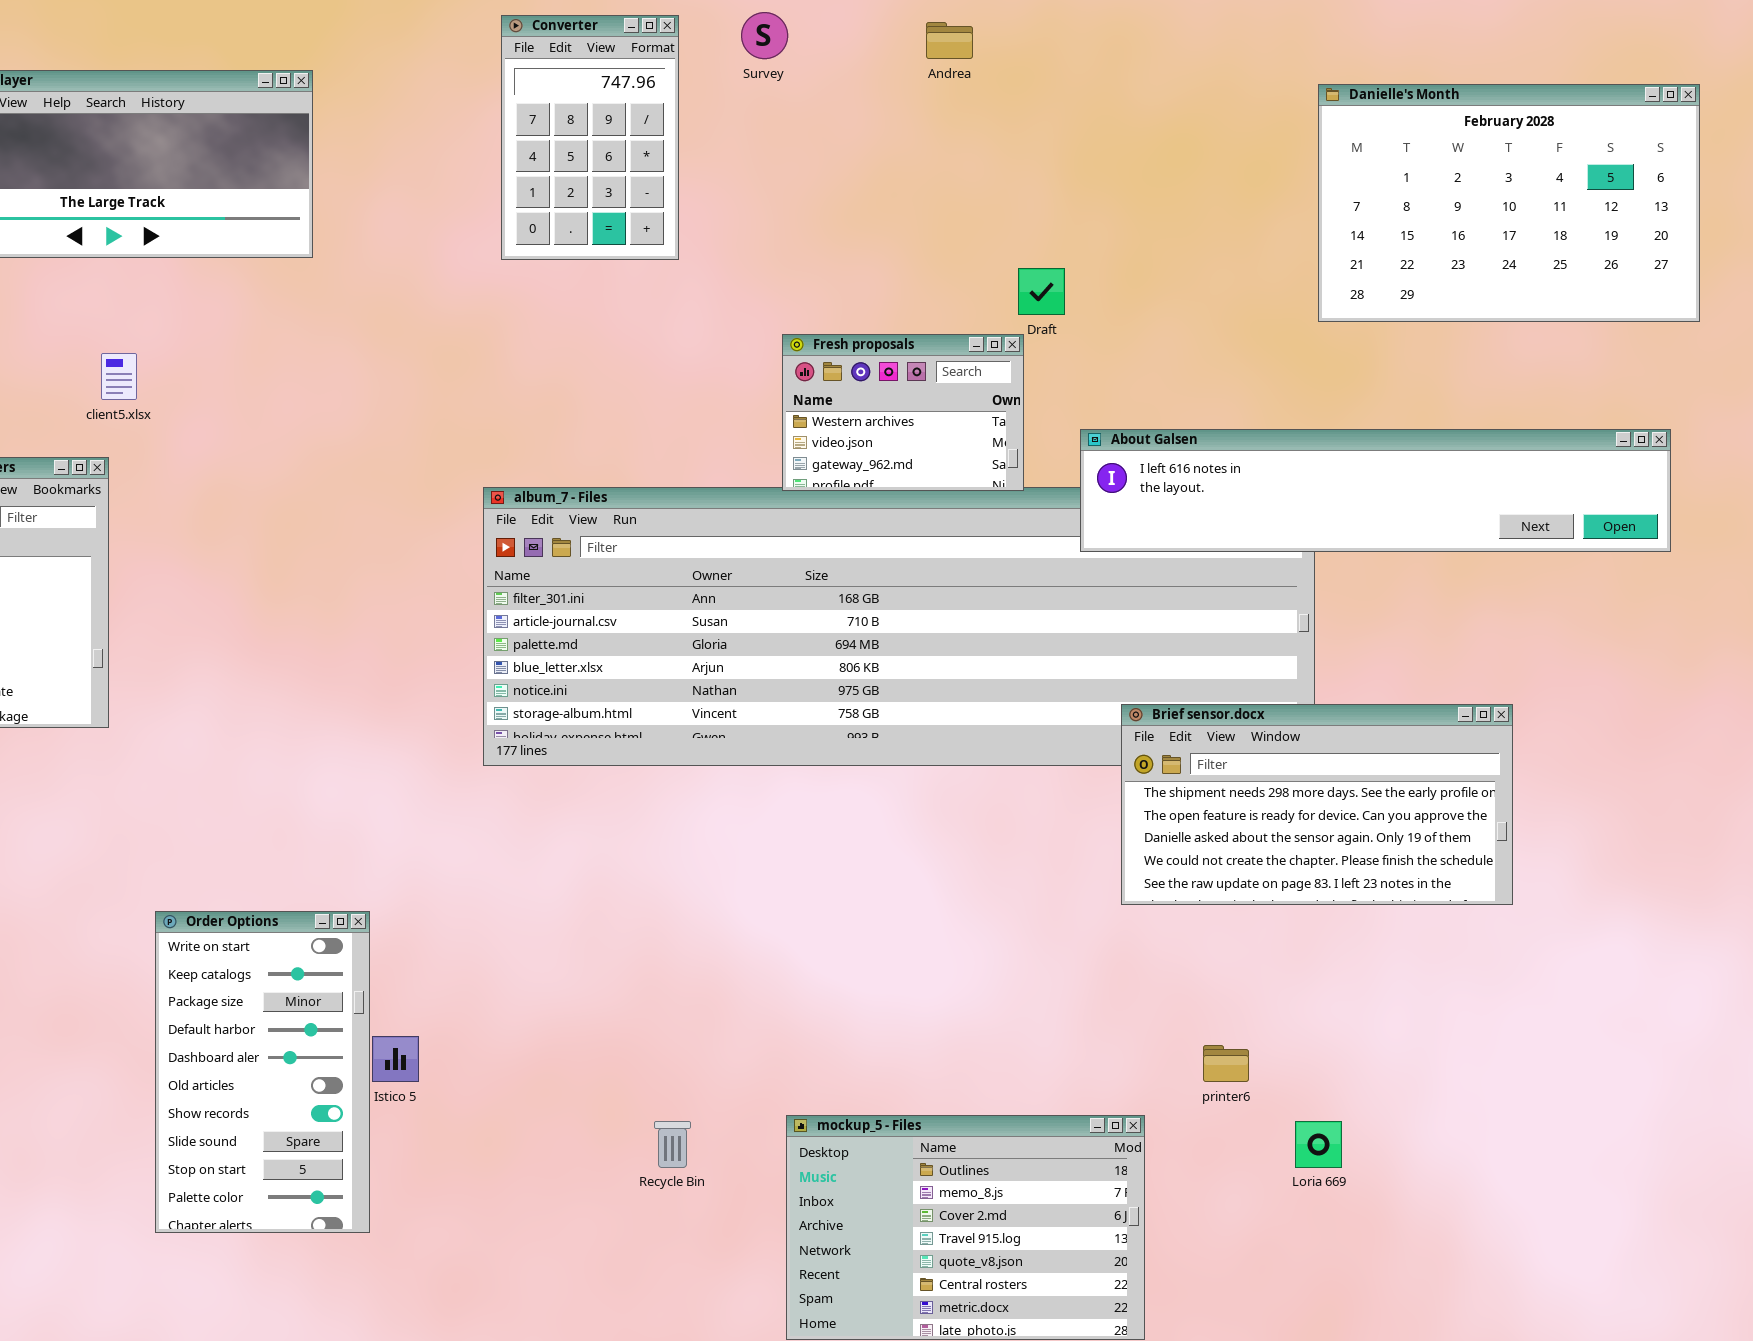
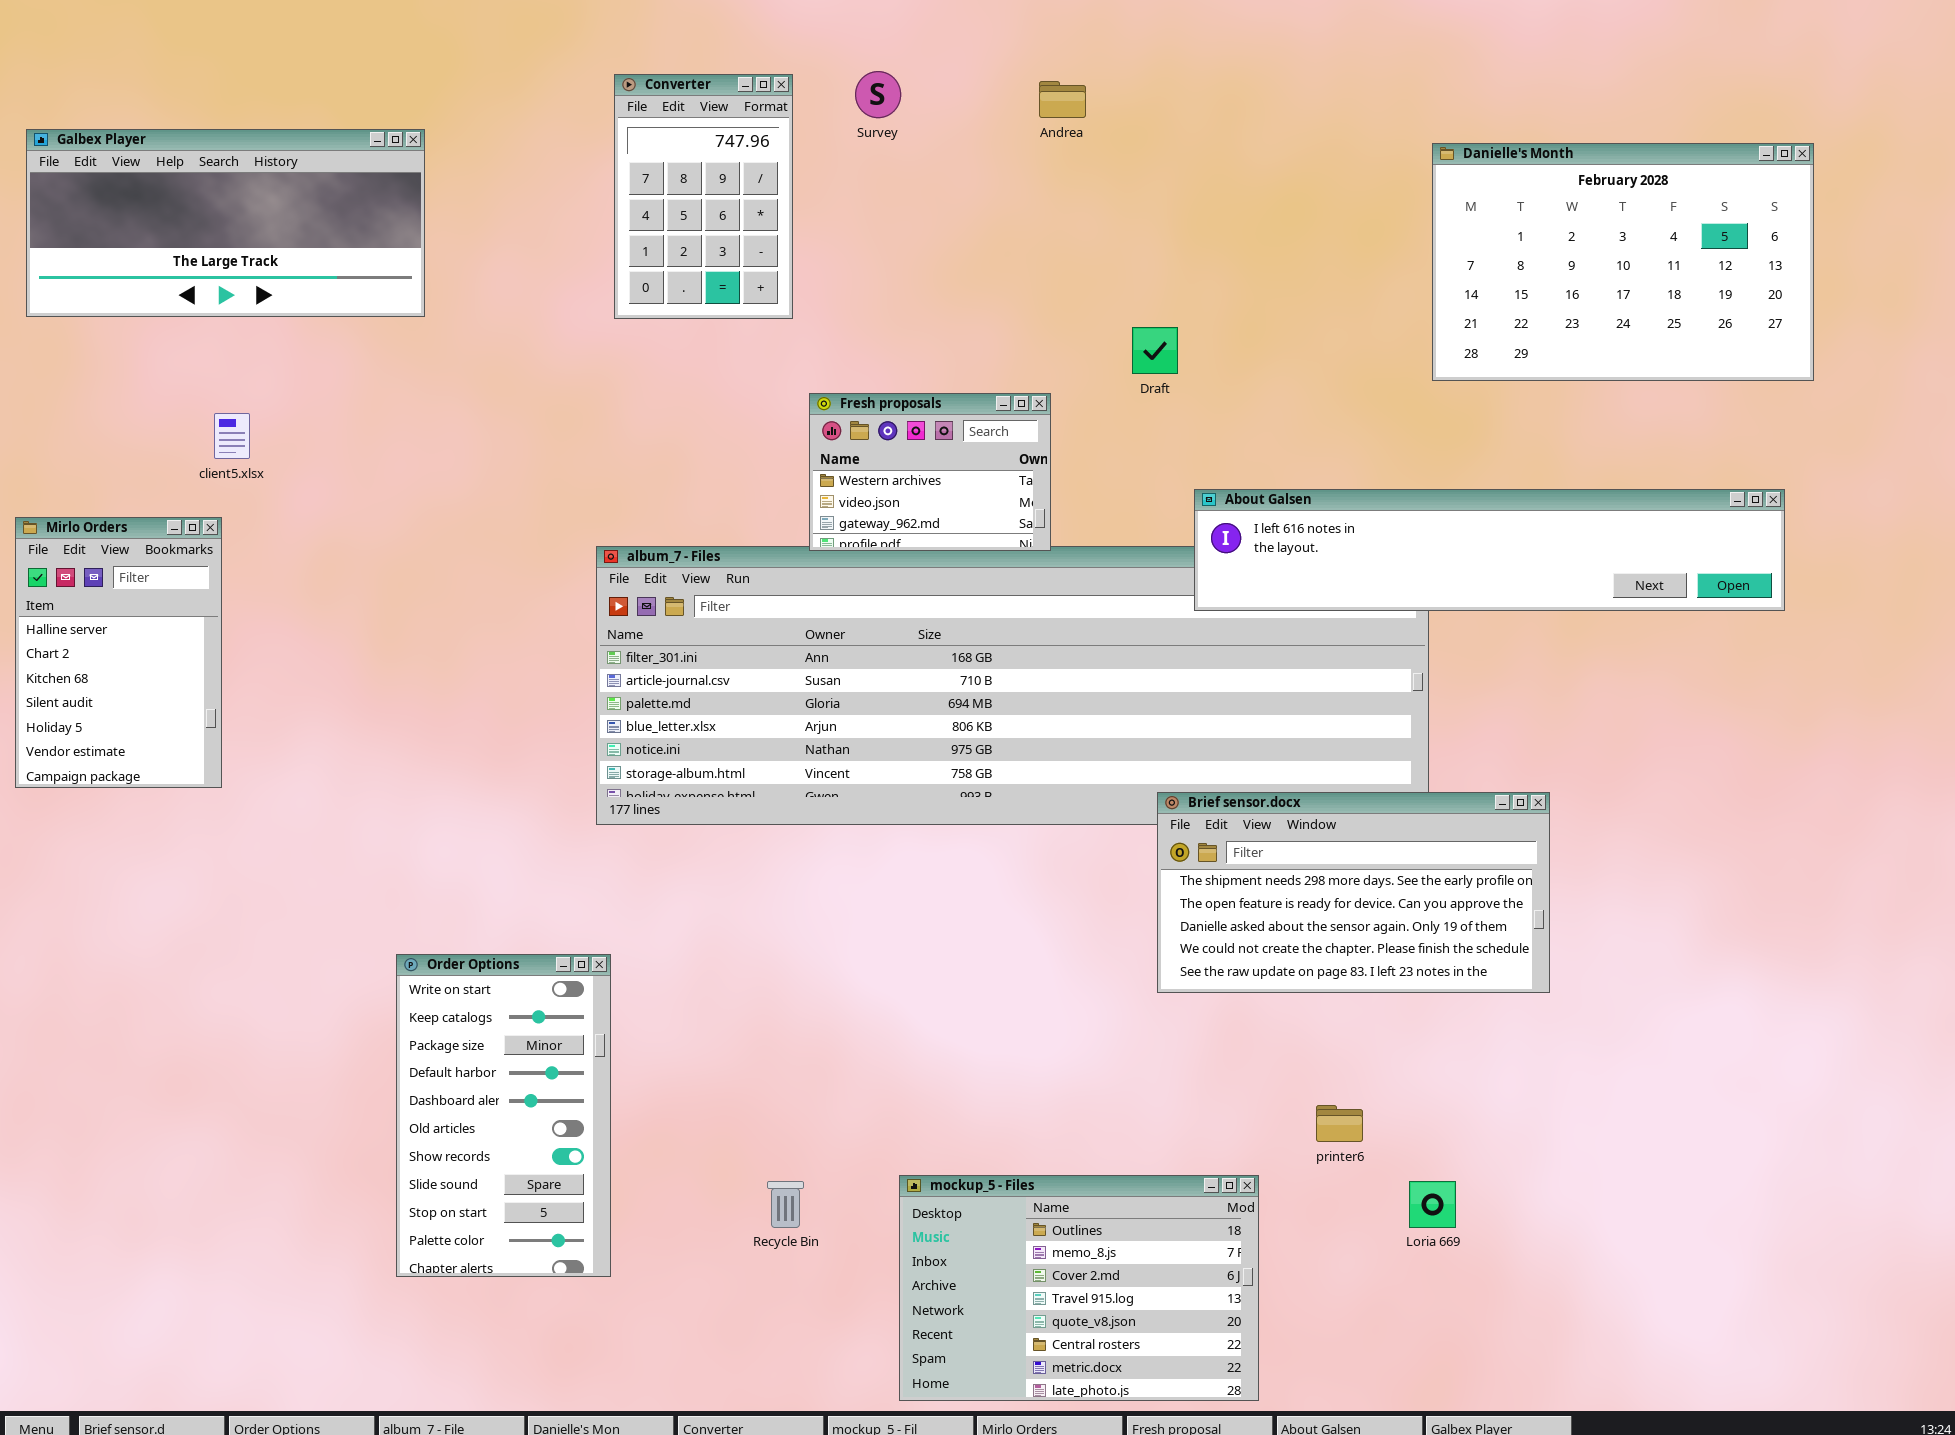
Fresh proposals: [782,334,1024,491] -> [809,393,1051,551], moved
Brief sensor.docx: [1121,704,1513,905] -> [1157,792,1550,993], moved
Order Options: [155,911,370,1233] -> [396,954,611,1277], moved

